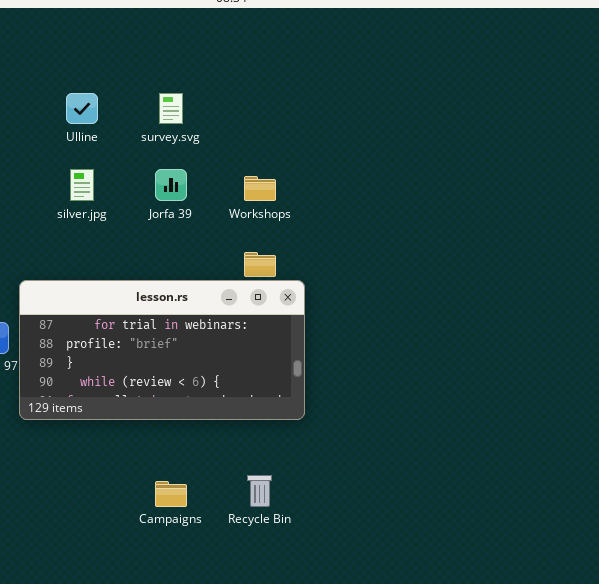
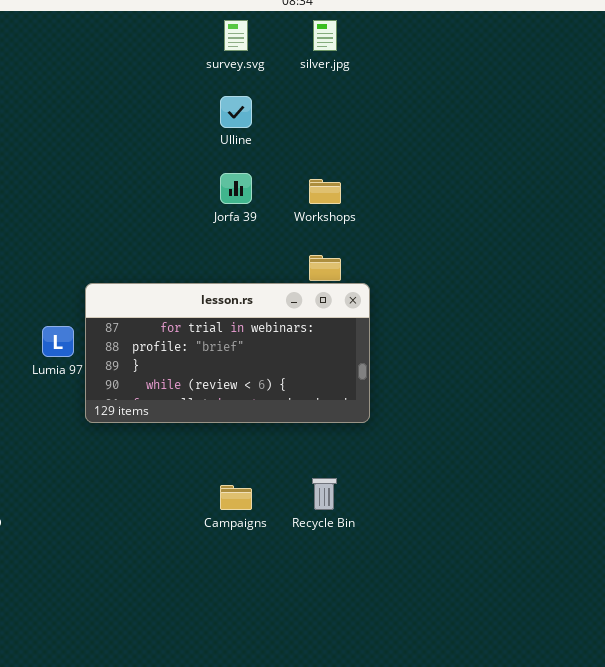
Ulline: [66,93,98,124] -> [220,96,252,128], moved
survey.svg: [159,93,183,124] -> [224,20,248,51], moved
silver.jpg: [70,169,94,201] -> [313,20,337,51], moved

